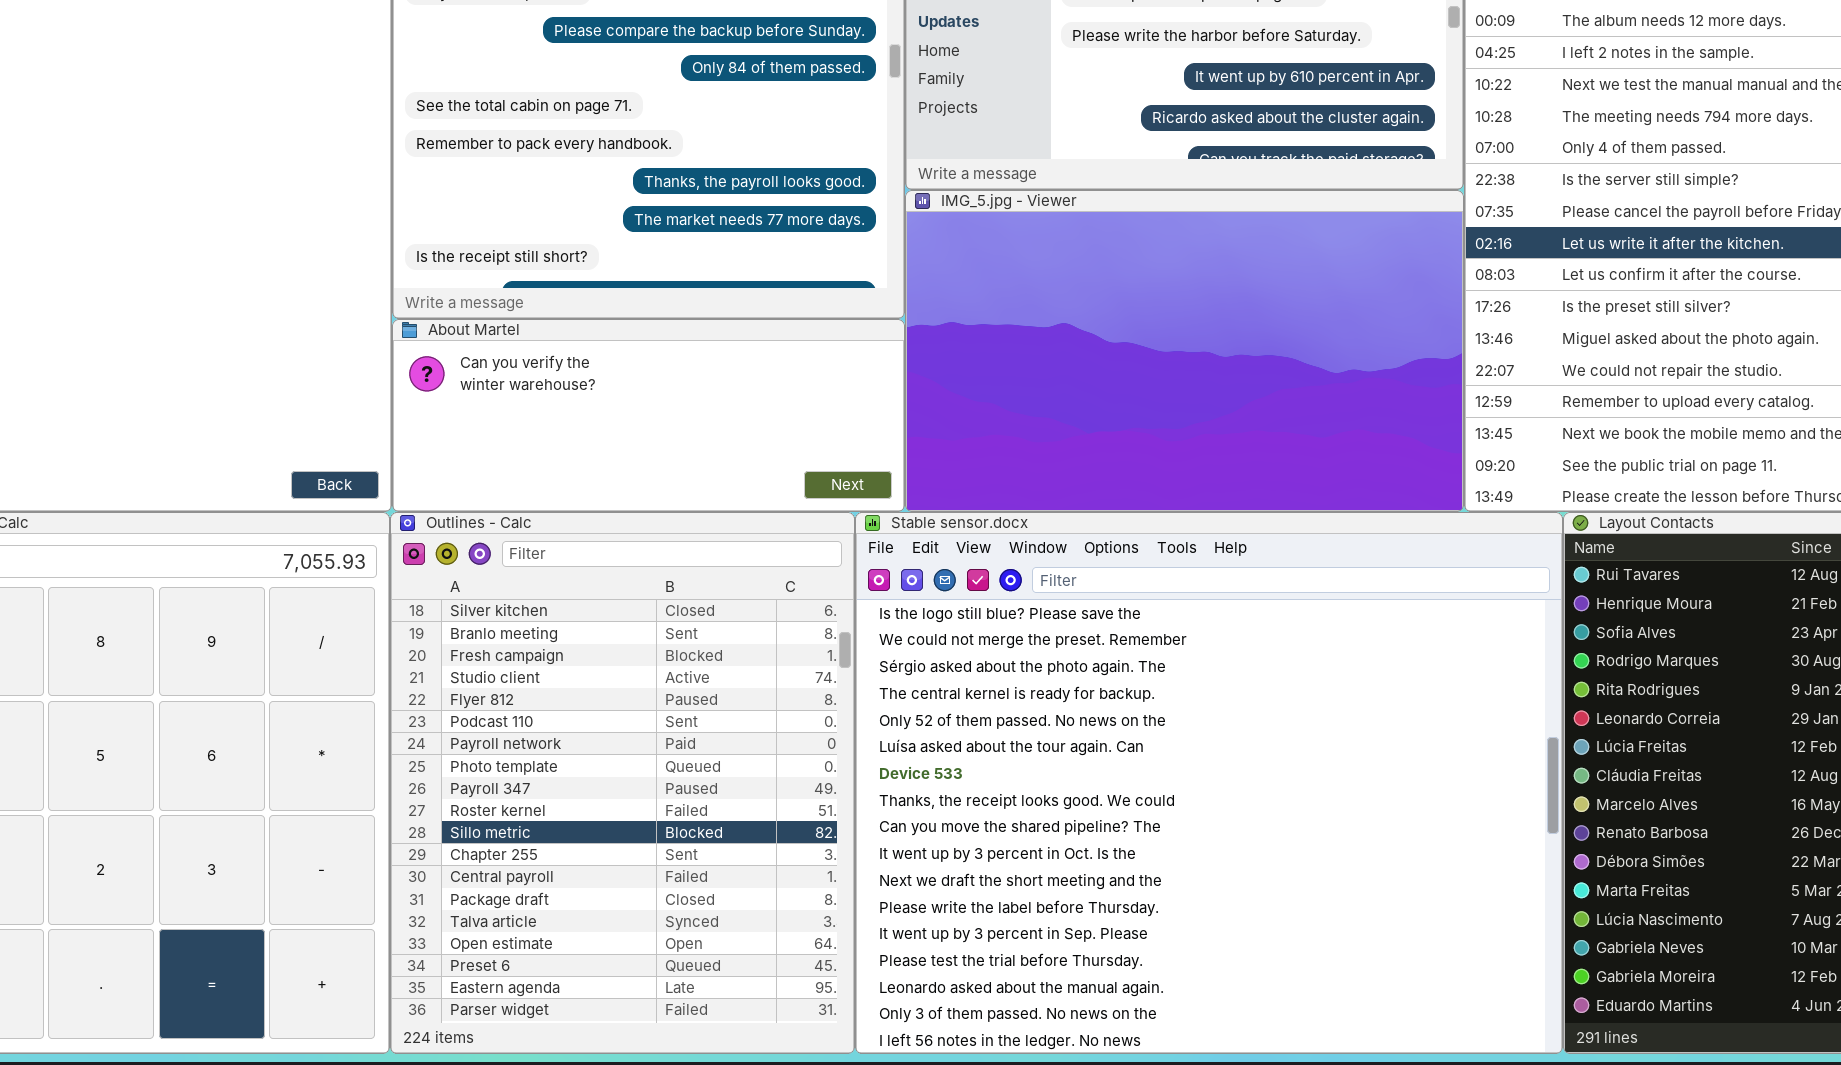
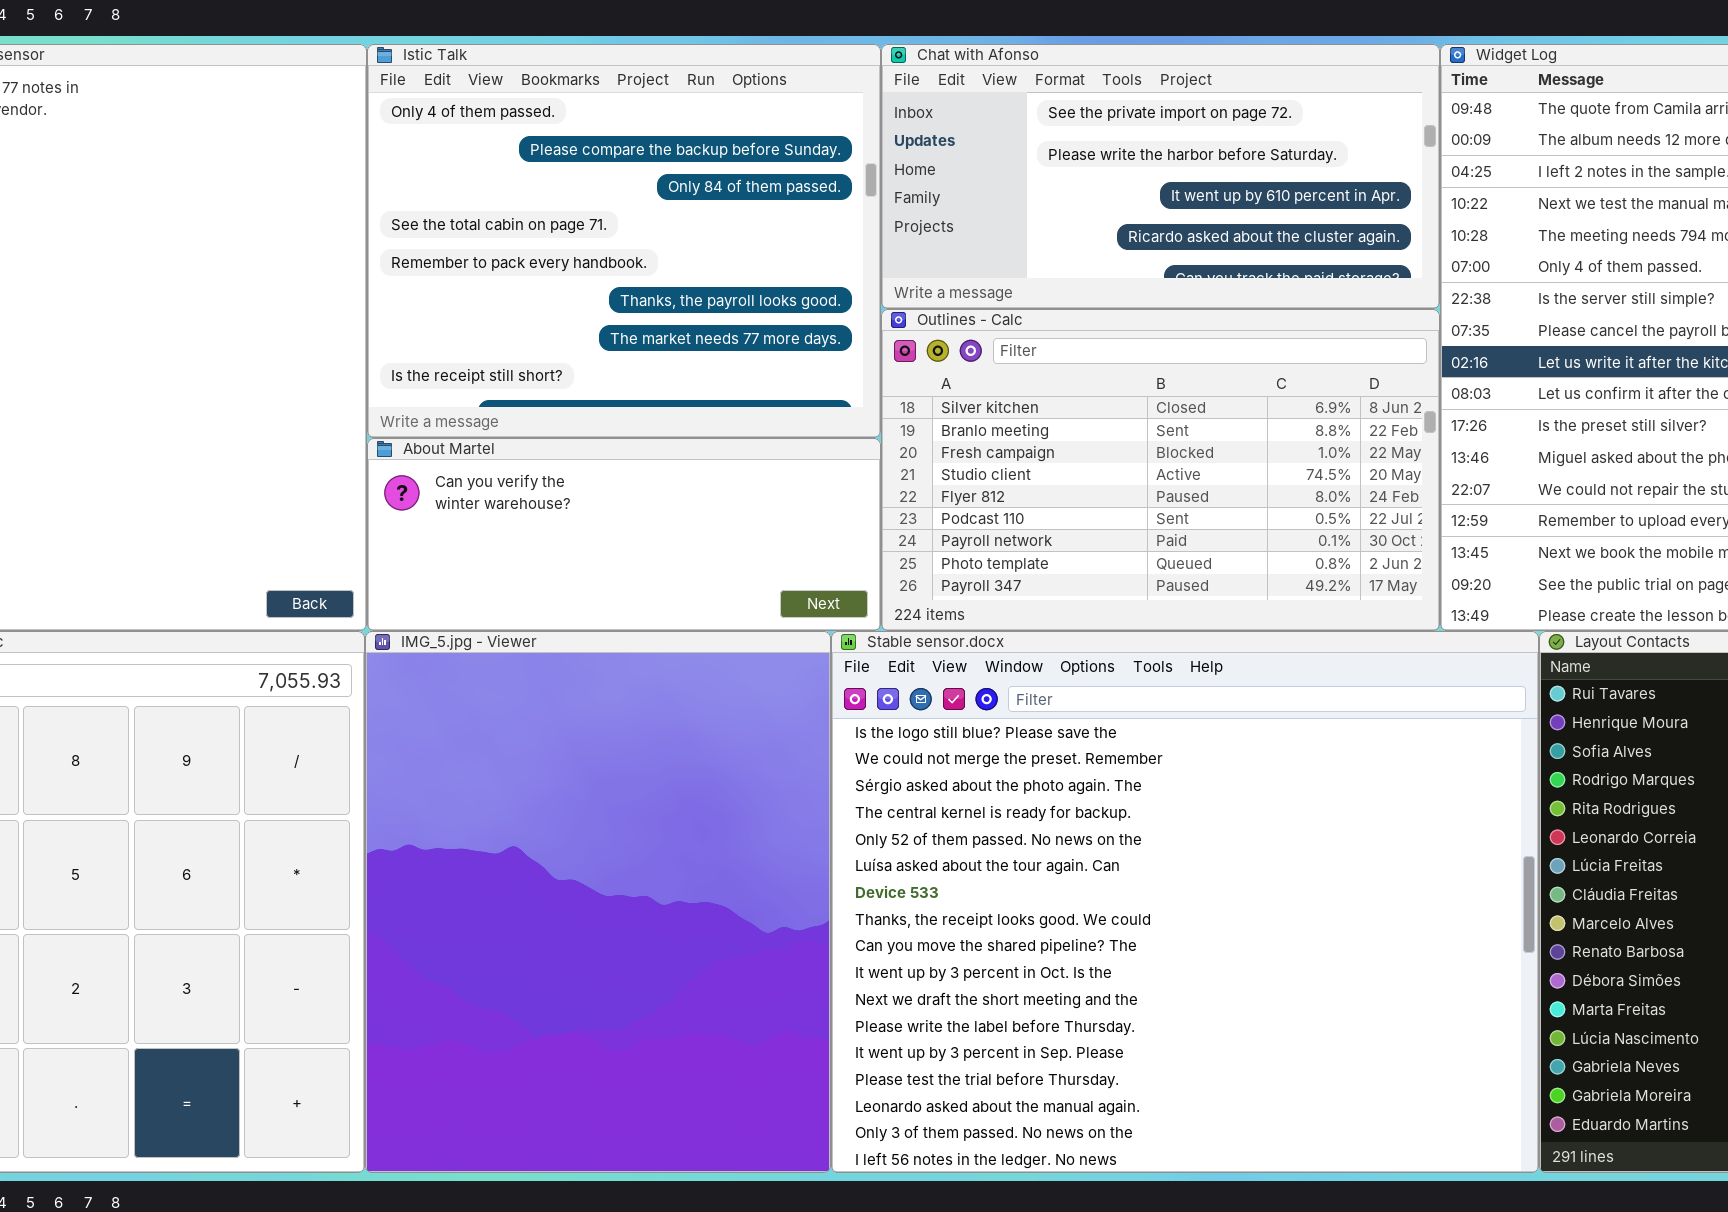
IMG_5.jpg - Viewer: [905,190,1464,512] -> [365,631,831,1173], moved, resized
Outlines - Calc: [390,512,855,1054] -> [881,309,1440,631], moved, resized

